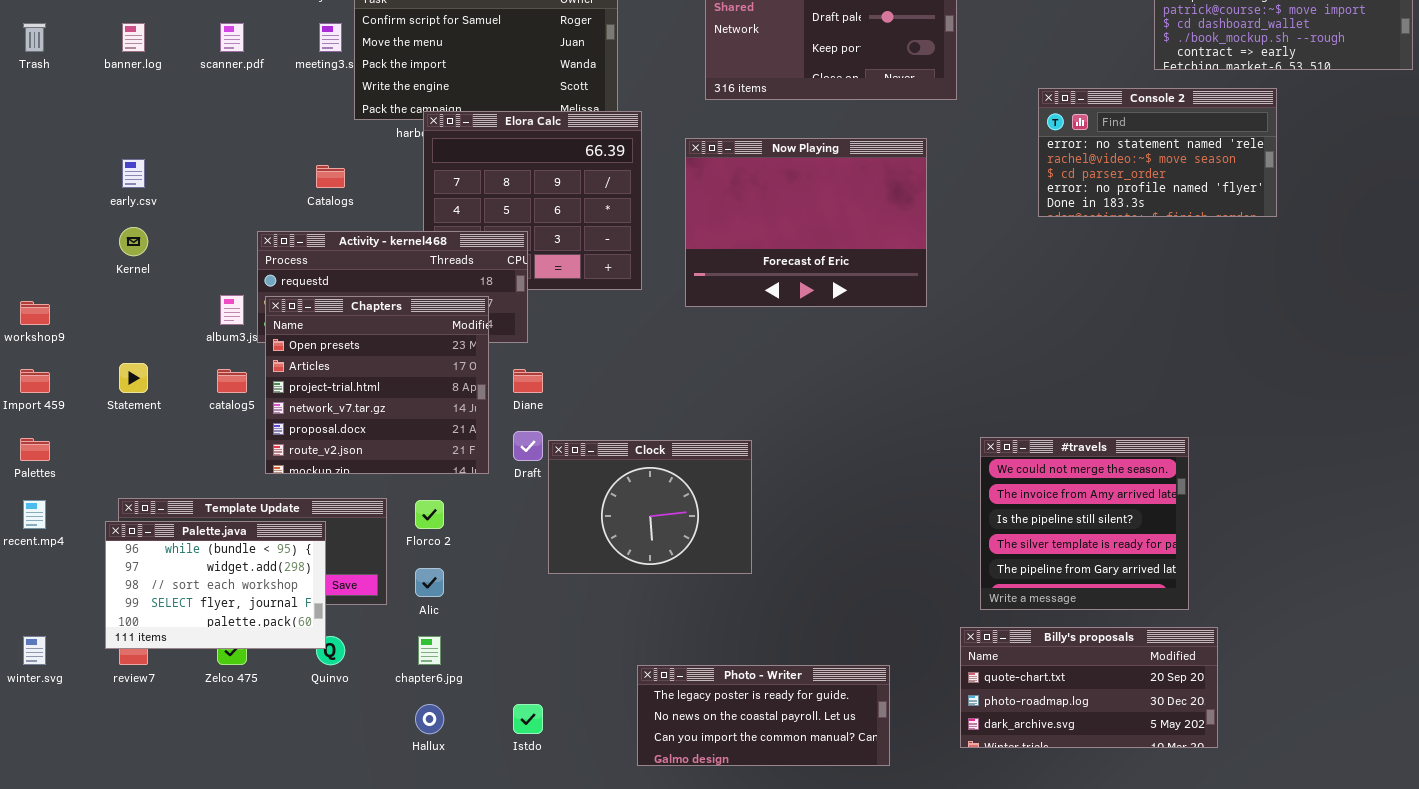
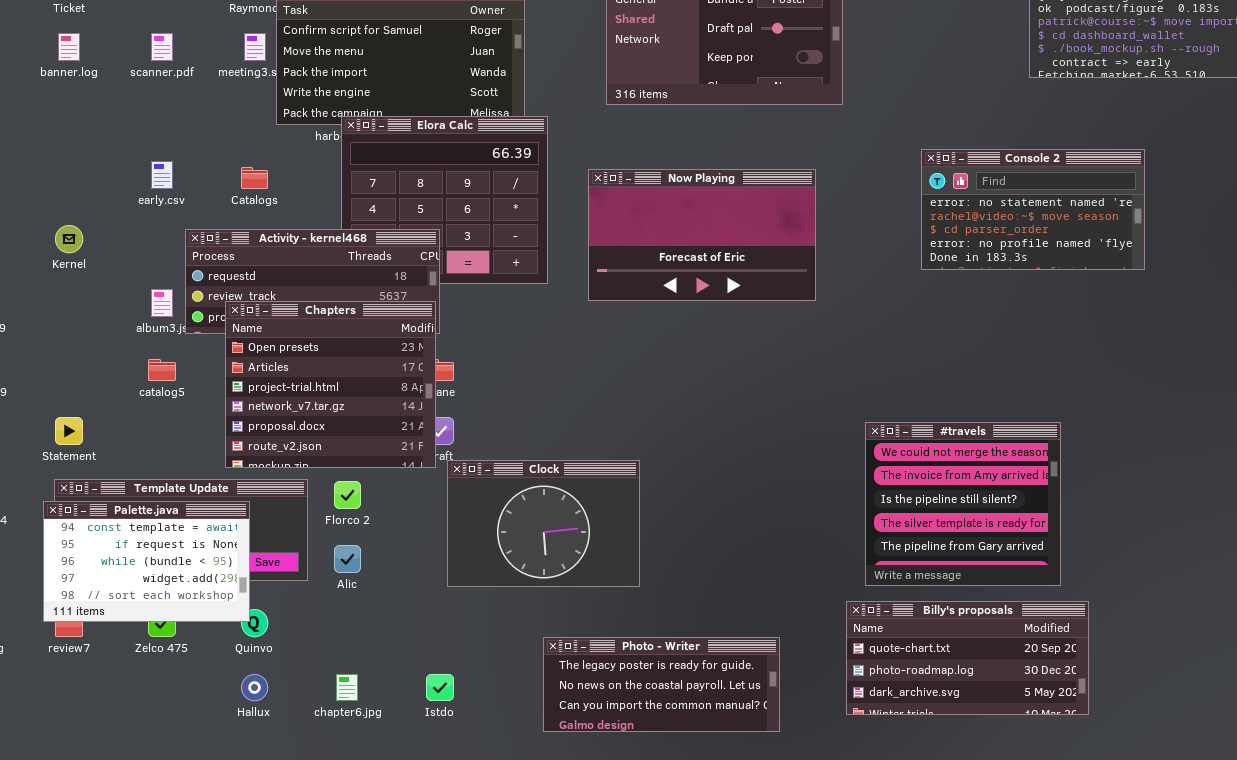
Console 2: [1038,88,1277,217] -> [921,149,1145,270], moved
Now Playing: [685,138,927,307] -> [588,169,816,301], resized
early.csv: [122,159,145,188] -> [151,161,173,189], moved
Chapters: [265,296,489,474] -> [225,301,436,468], moved
Statement: [119,363,148,393] -> [55,417,83,445], moved
Clock: [548,440,752,574] -> [447,460,640,587], moved
Palette.java: [105,521,326,649] -> [43,501,250,622], scrolled up 2 rows
chapter6.jpg: [418,636,441,665] -> [336,674,358,701], moved
Hallux: [415,704,444,734] -> [241,674,268,701], moved

